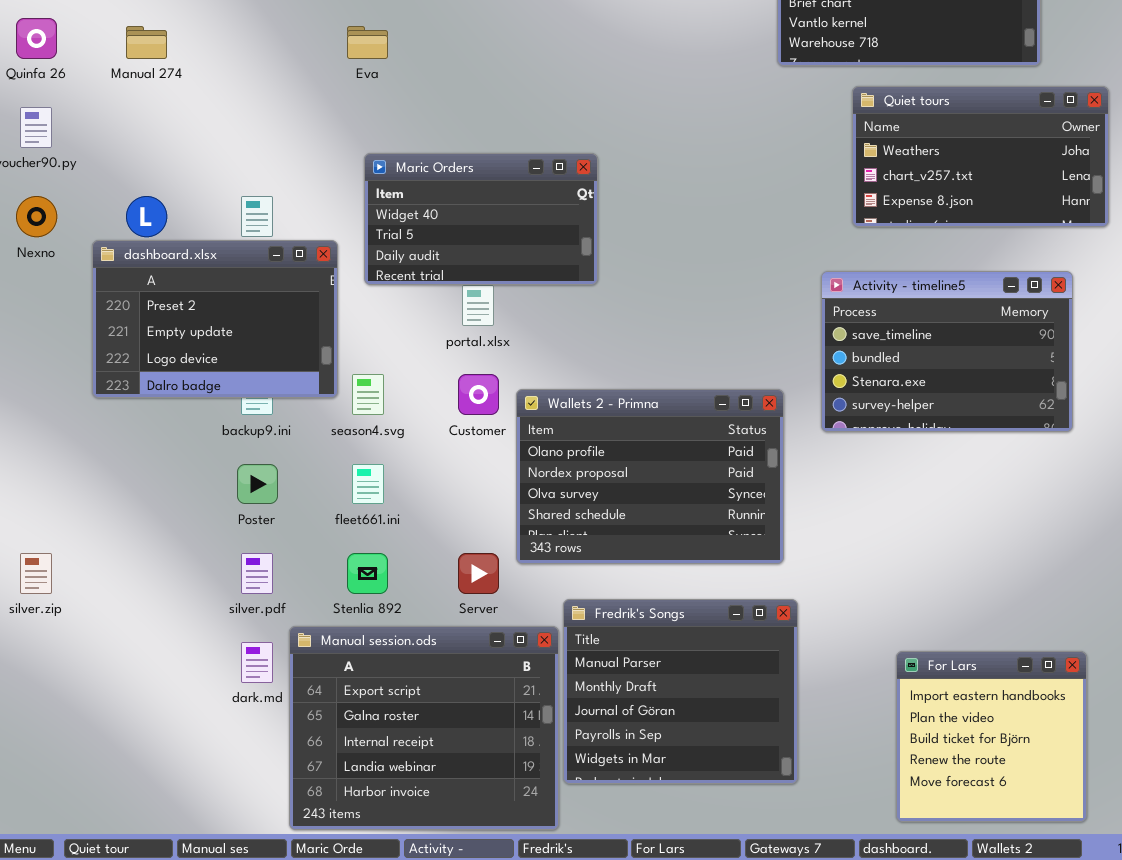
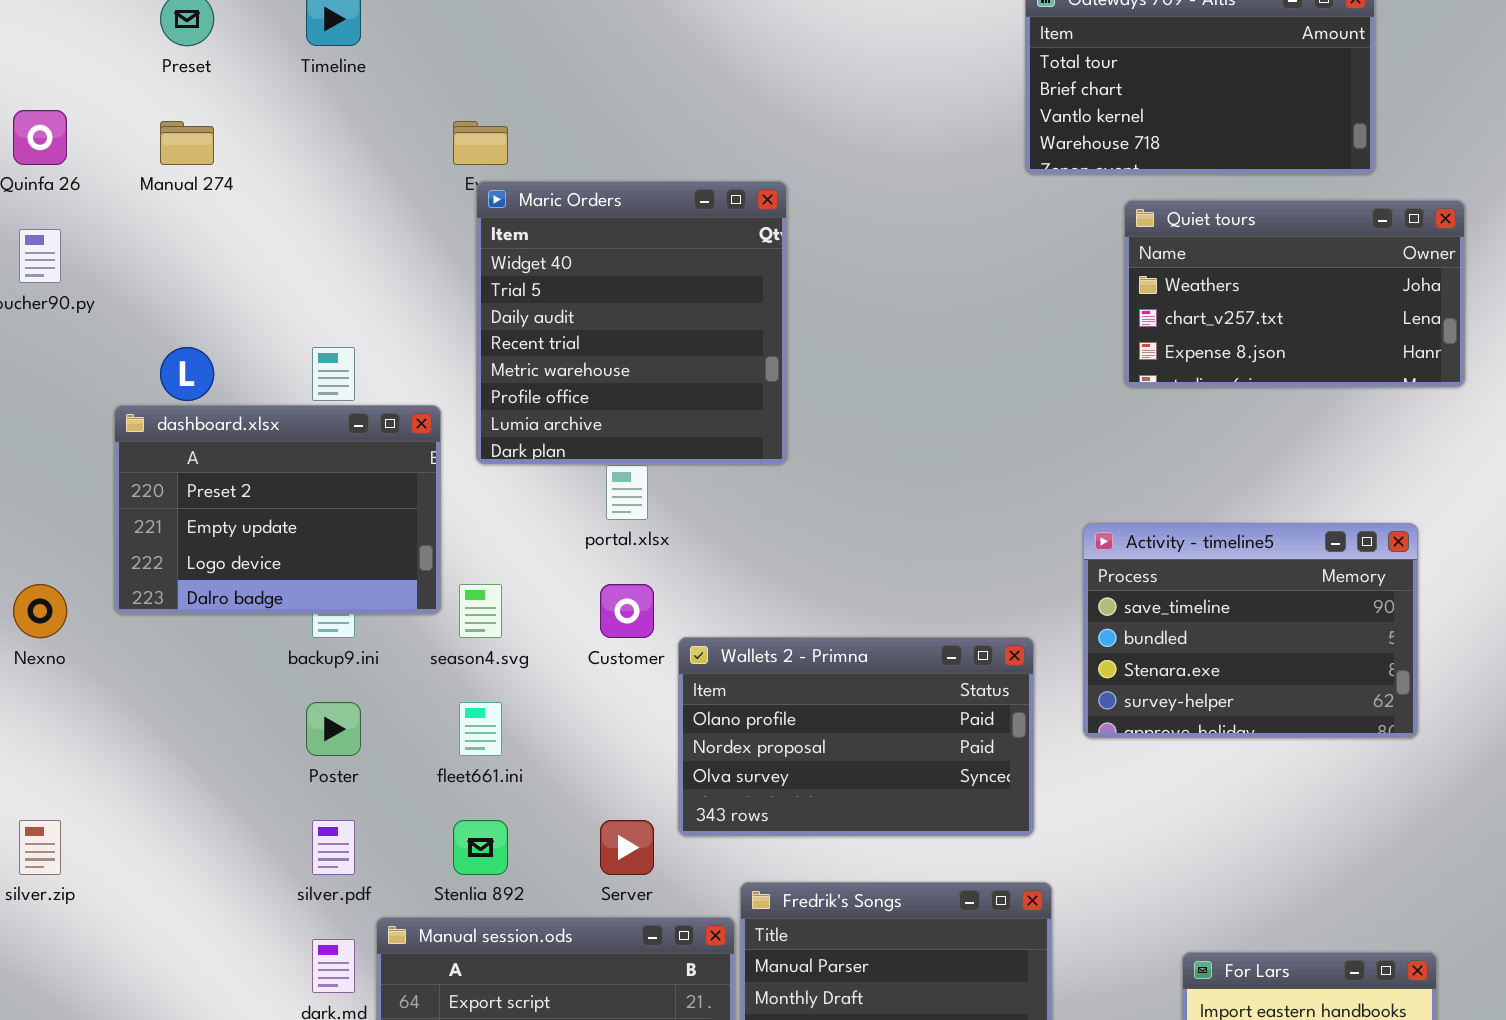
Maric Orders: [364,153,598,285] -> [476,181,787,464], resized
Nexno: [16,196,57,237] -> [13,584,67,638], moved
Activity - timeline5: [821,271,1073,432] -> [1083,523,1418,738], moved
Wallets 2 - Primna: [516,389,784,564] -> [678,637,1034,836], resized

